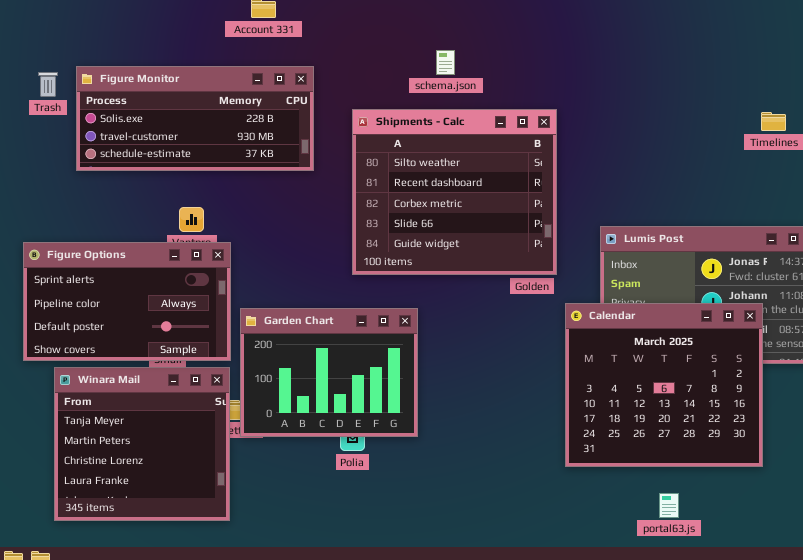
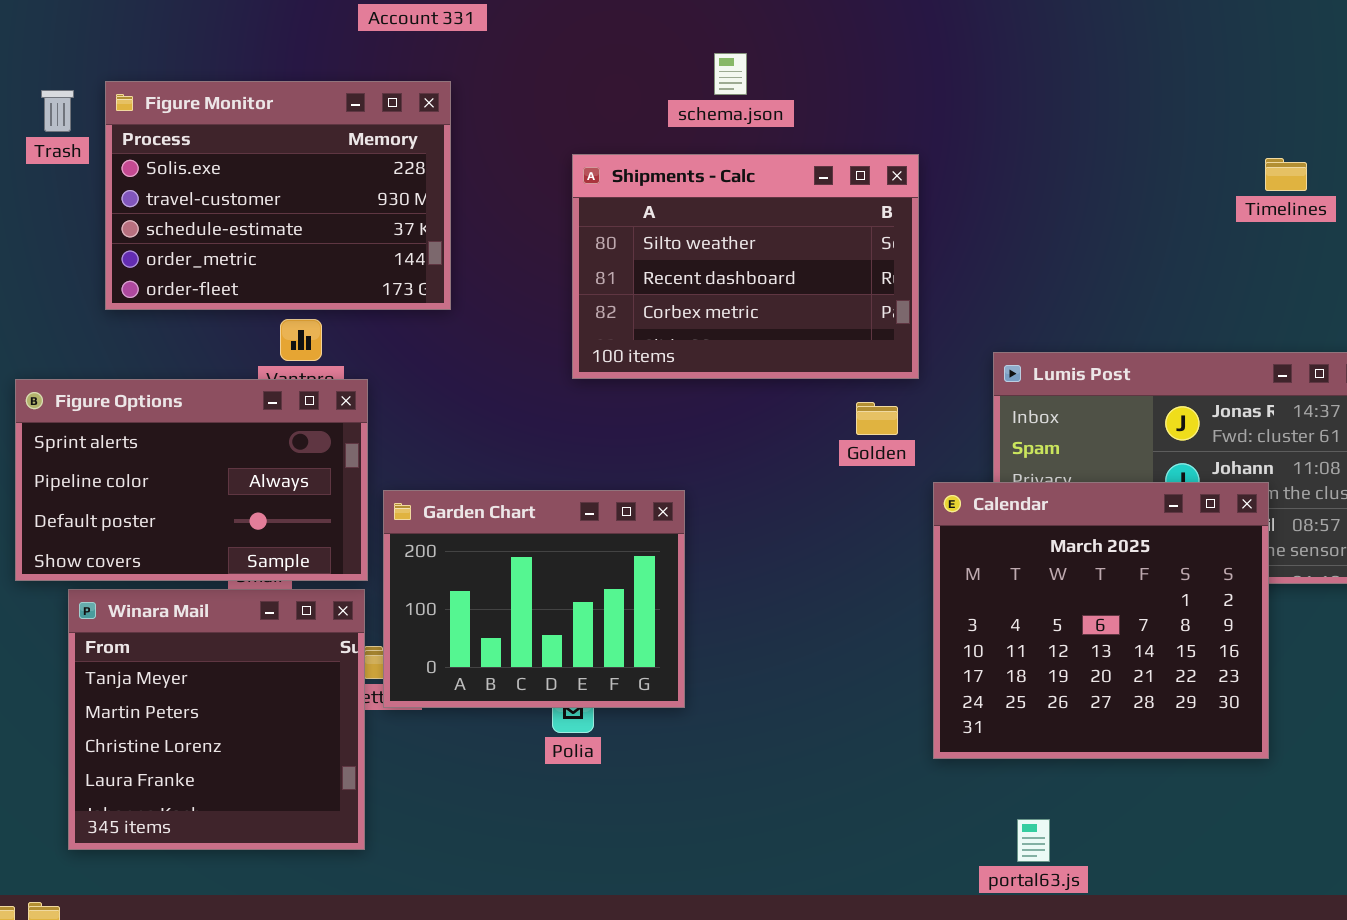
Figure Monitor: [76,66,314,171] -> [105,81,451,310], resized
Shipments - Calc: [352,109,557,275] -> [572,154,919,379], resized
portal63.js: [659,493,679,518] -> [1017,819,1050,862], moved

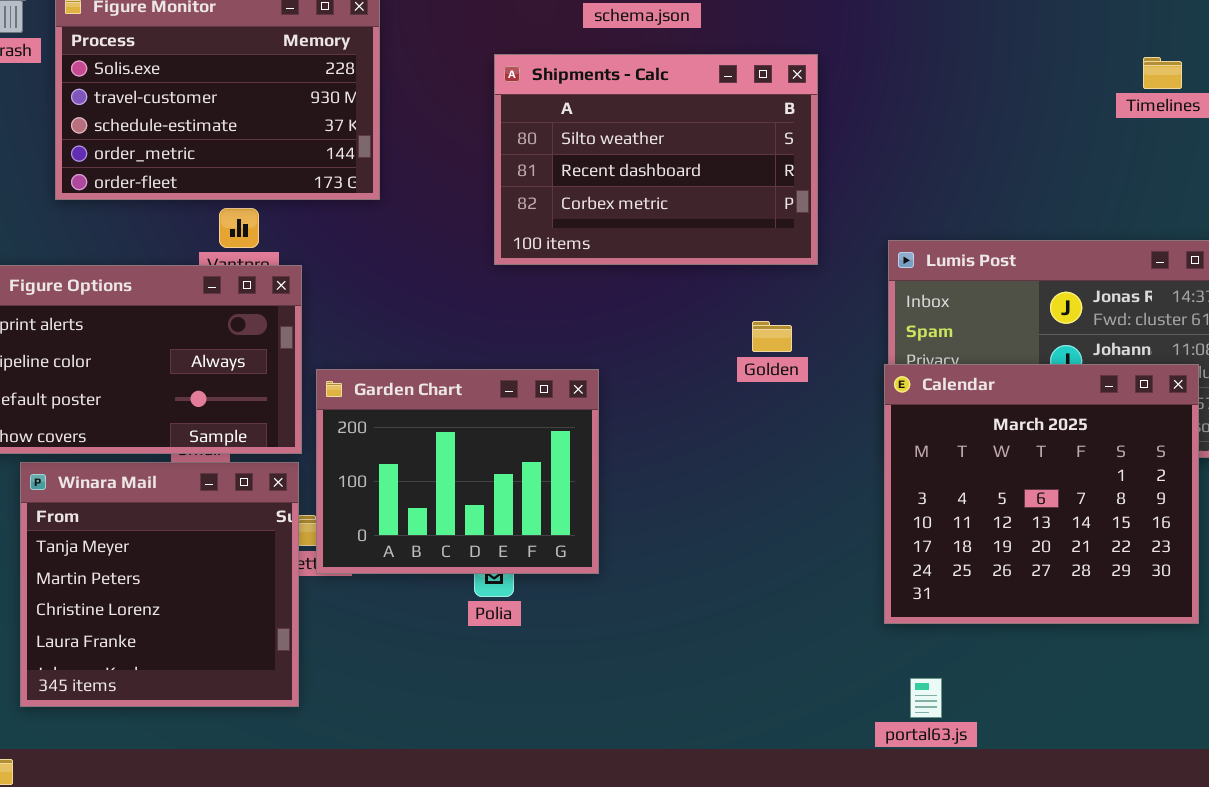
Golden: [856,402,898,435] -> [752,321,792,352], moved
Calendar: [933,482,1269,759] -> [884,364,1199,624], moved

